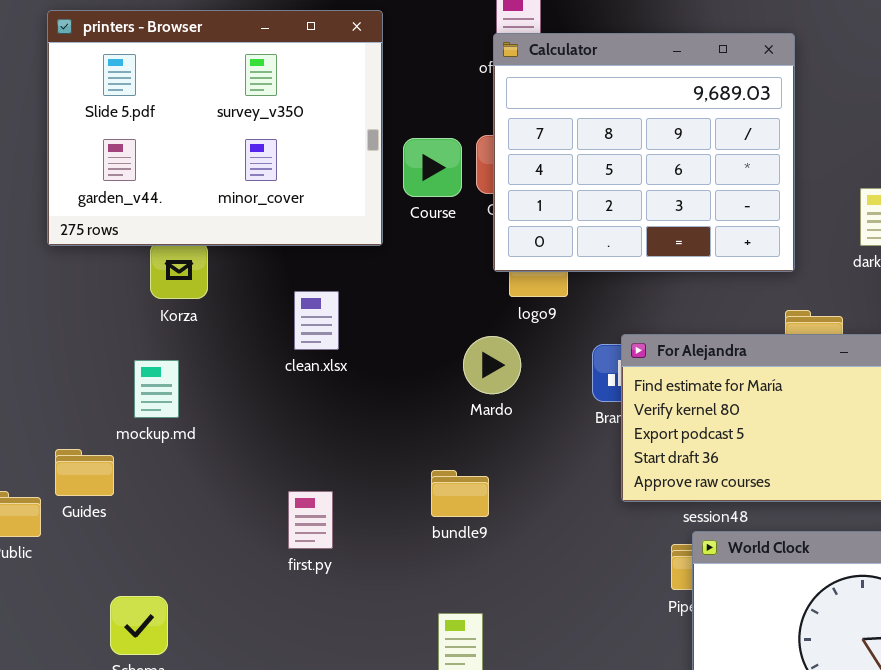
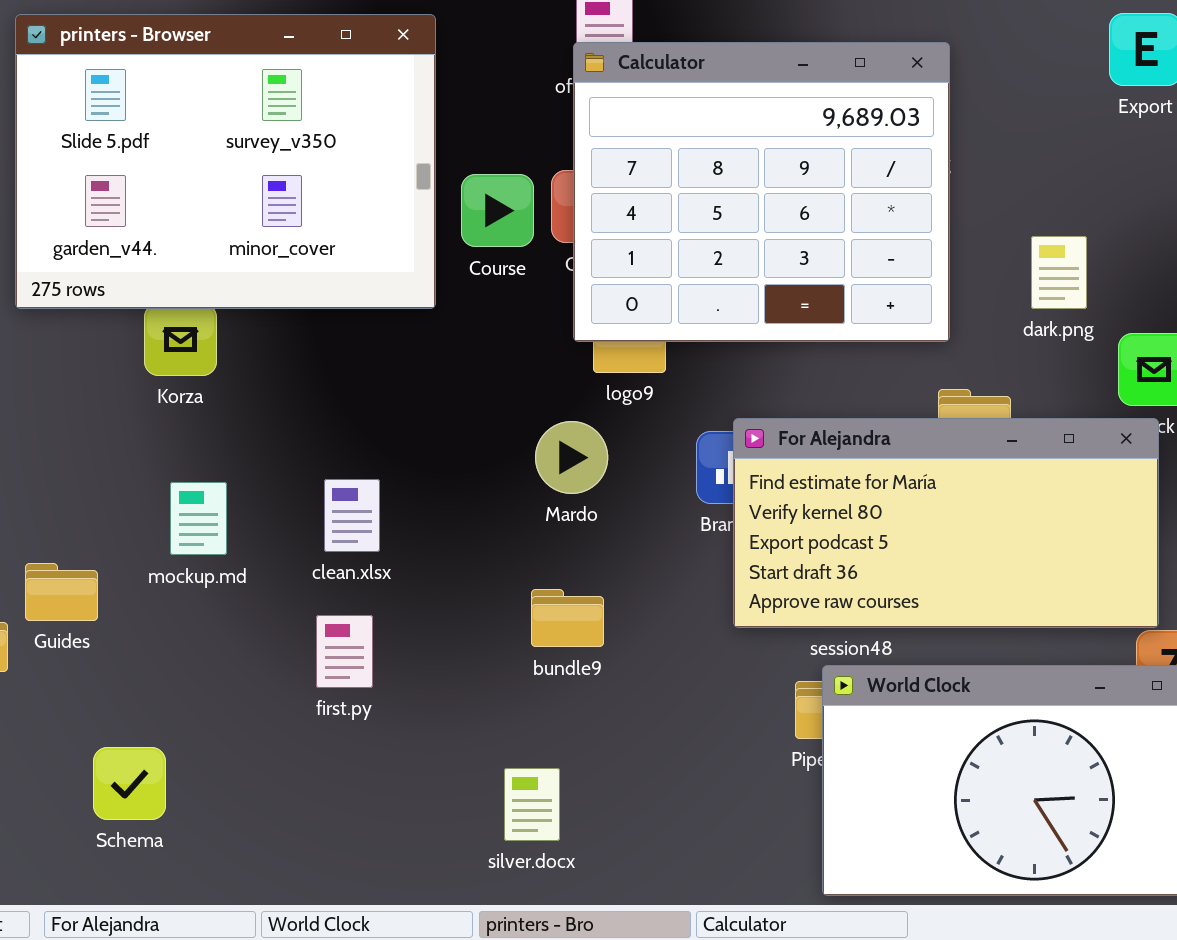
clean.xlsx: [294,291,339,350] -> [324,479,380,552], moved
mockup.md: [134,360,179,418] -> [170,482,227,555], moved
bundle9: [431,470,489,517] -> [531,589,604,647], moved

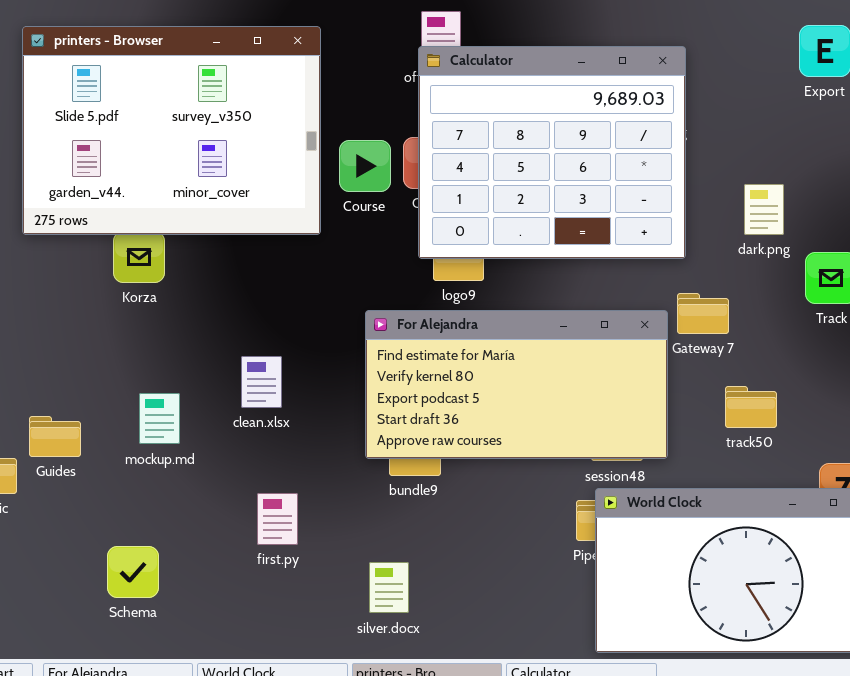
For Alejandra: [733,418,1159,628] -> [365,310,668,459], moved
mockup.md: [170,482,227,555] -> [139,393,180,444], moved
first.py: [316,615,373,688] -> [257,493,298,545], moved
Schema: [93,747,166,820] -> [107,546,159,598], moved

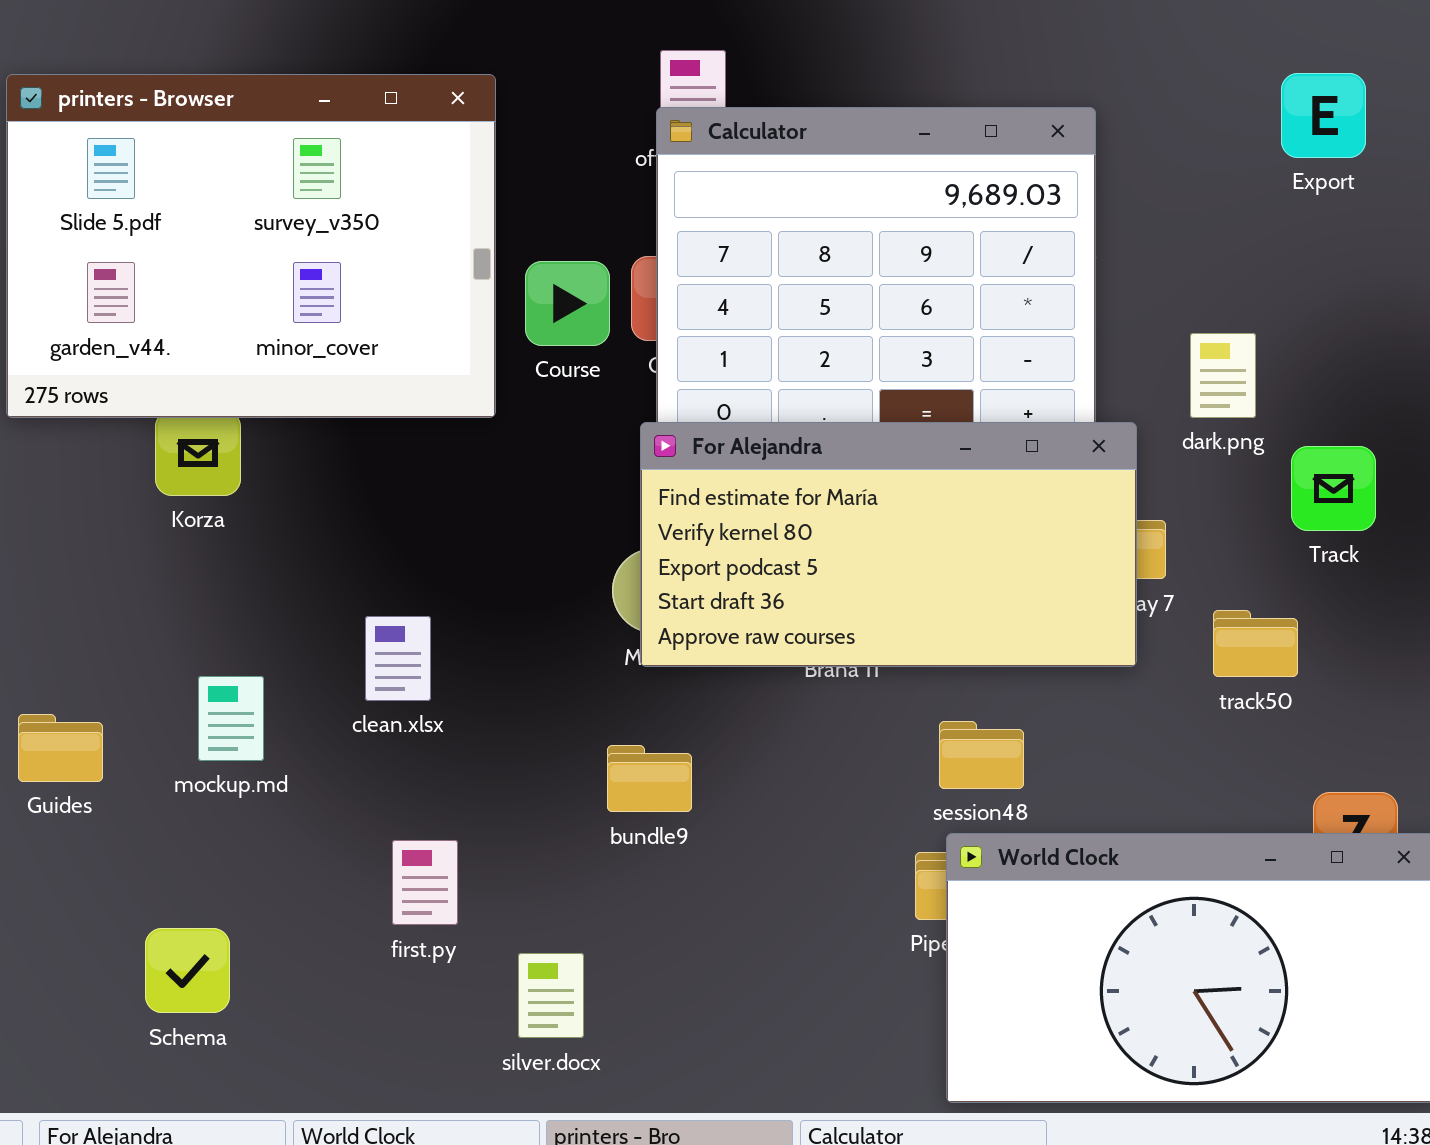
For Alejandra: [365,310,668,459] -> [640,422,1137,667], moved
track50: [725,386,777,428] -> [1213,610,1298,677], moved
silver.docx: [369,562,409,613] -> [518,953,584,1038], moved

